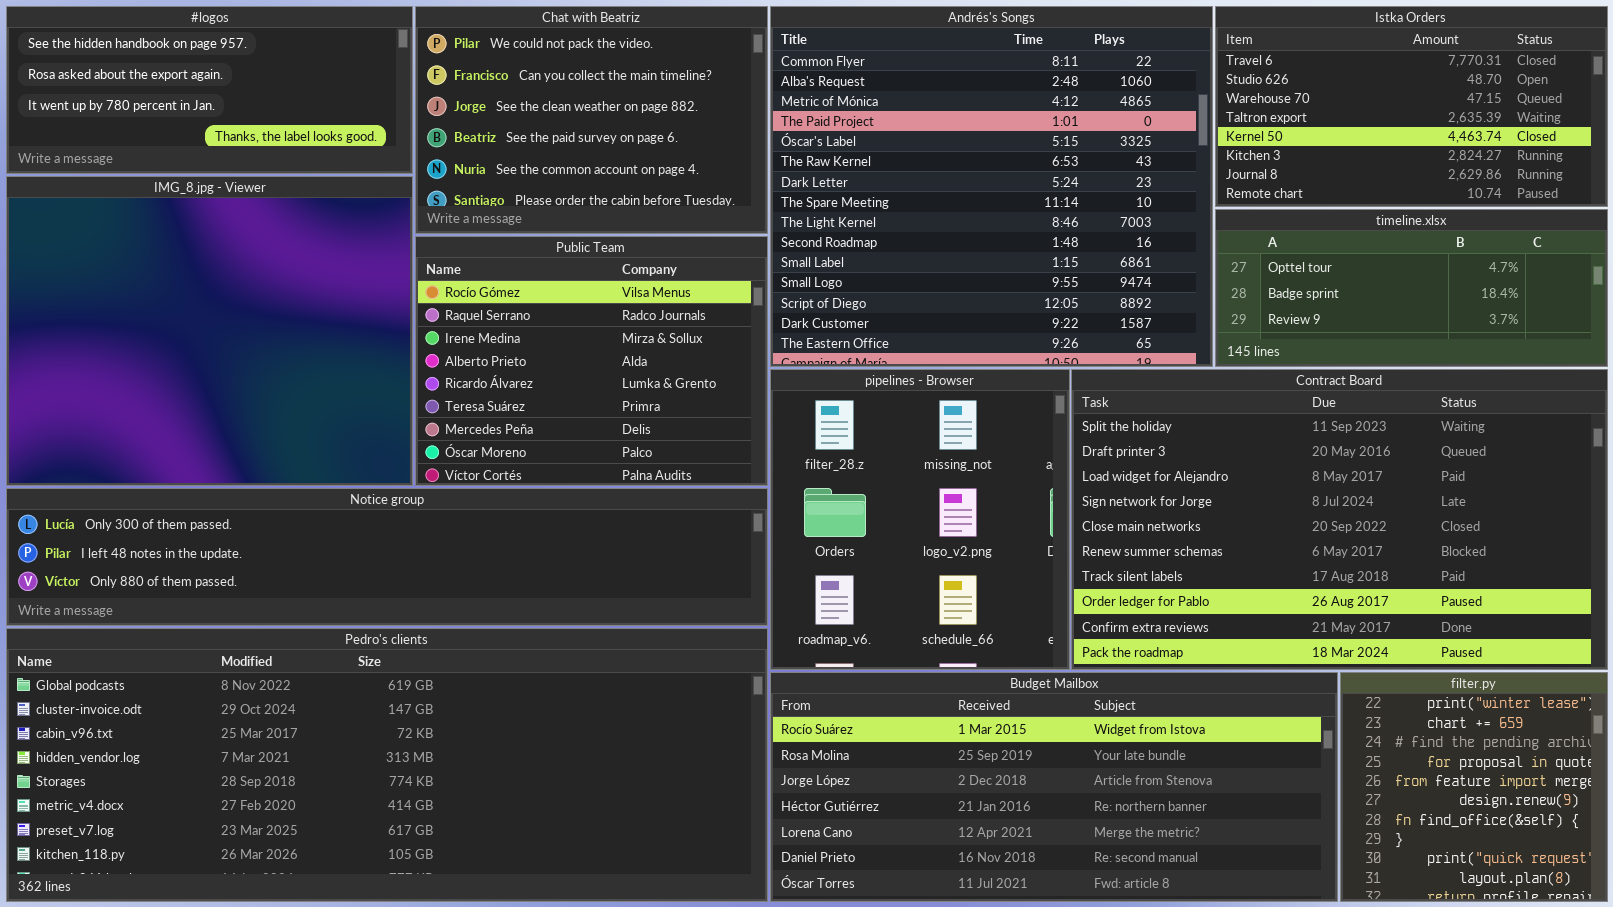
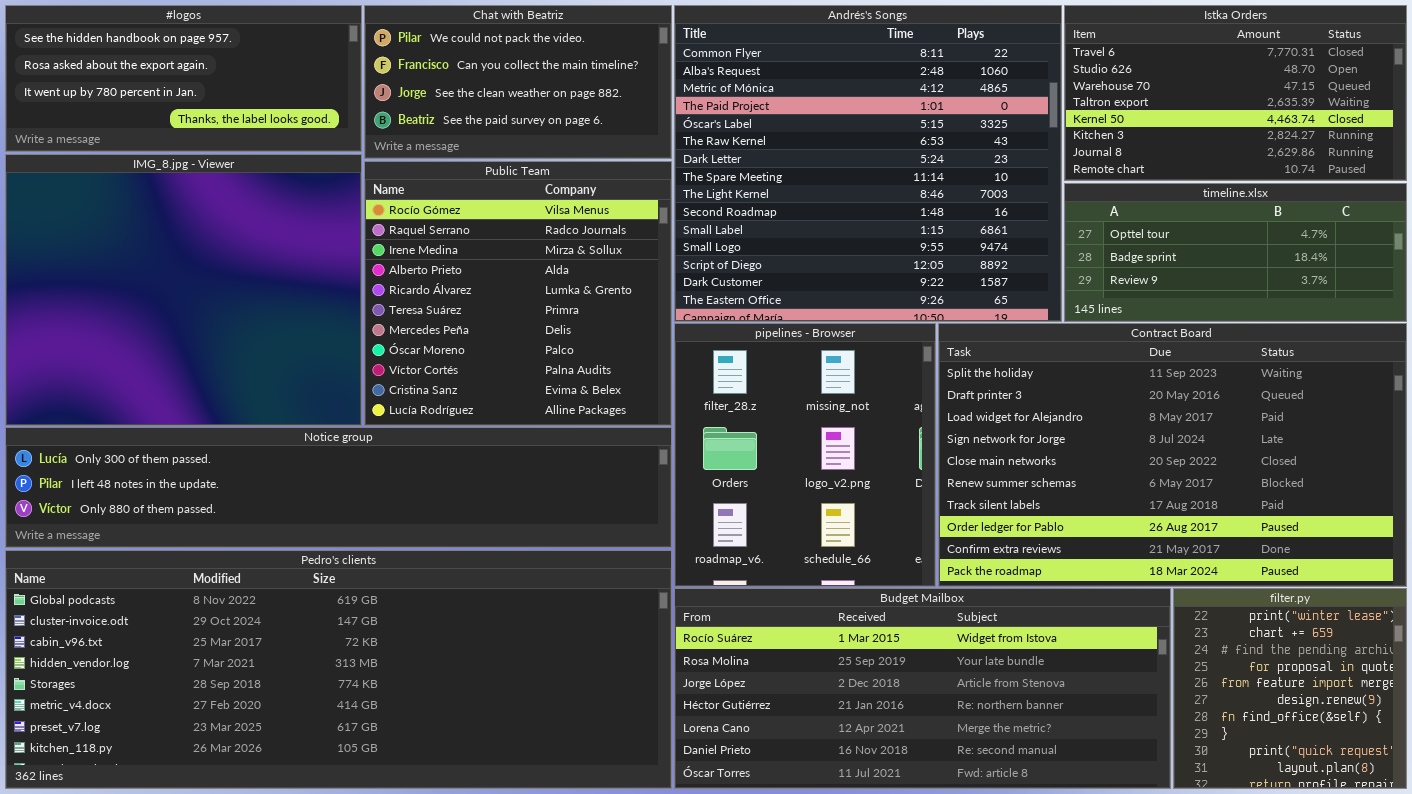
Chat with Beatriz: [415,6,768,234] -> [364,5,672,159], resized
Public Team: [415,236,768,486] -> [364,161,672,426], resized

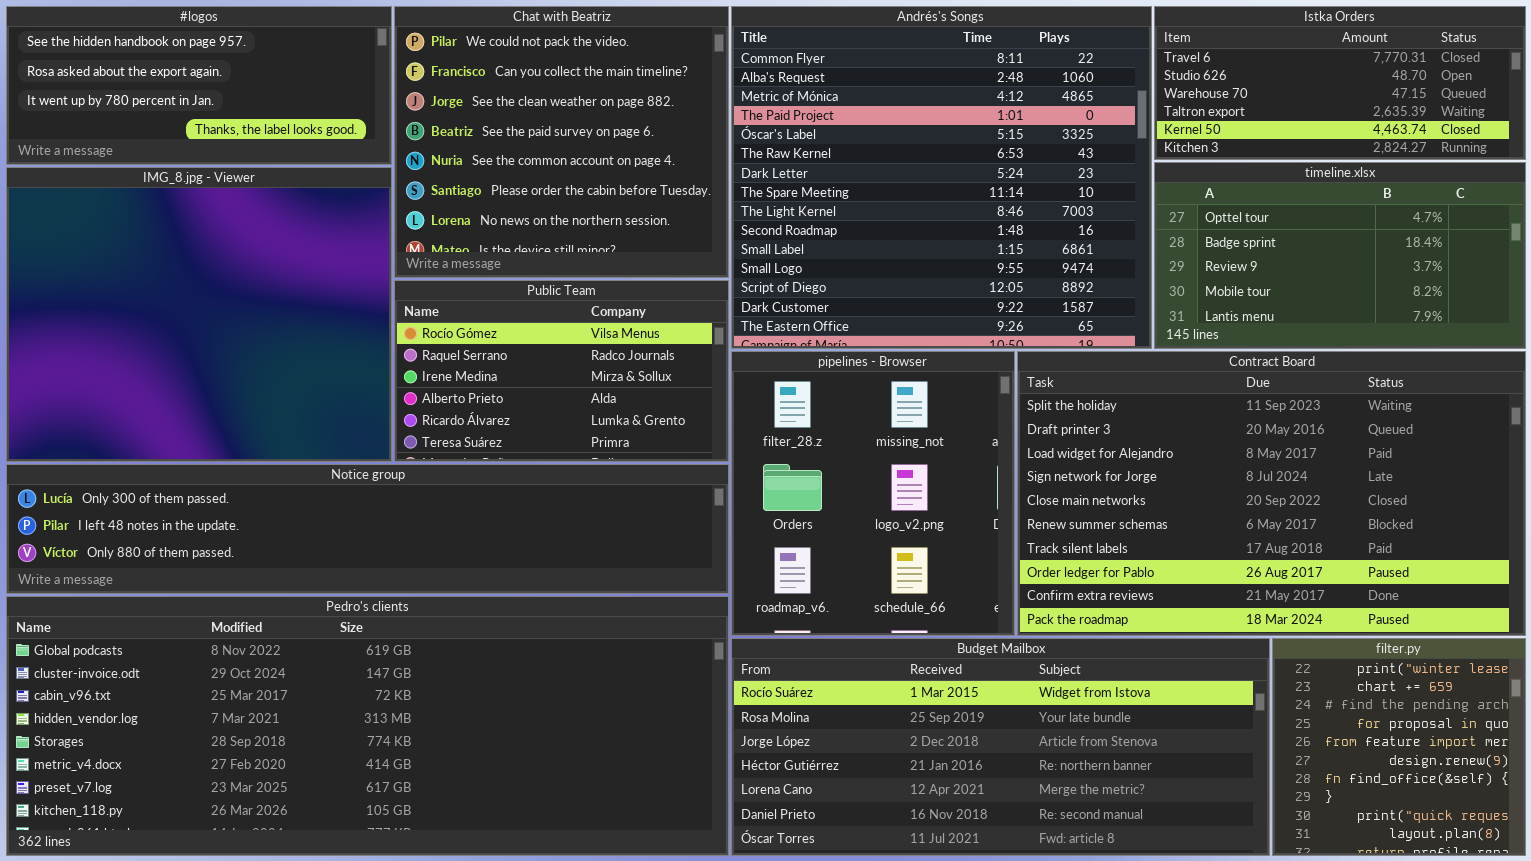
Chat with Beatriz: [364,5,672,159] -> [394,6,729,278], resized
Istka Orders: [1064,5,1407,181] -> [1154,6,1526,160], resized
Public Team: [364,161,672,426] -> [394,280,729,462], resized
timeline.xlsx: [1064,183,1407,322] -> [1154,162,1526,349], resized

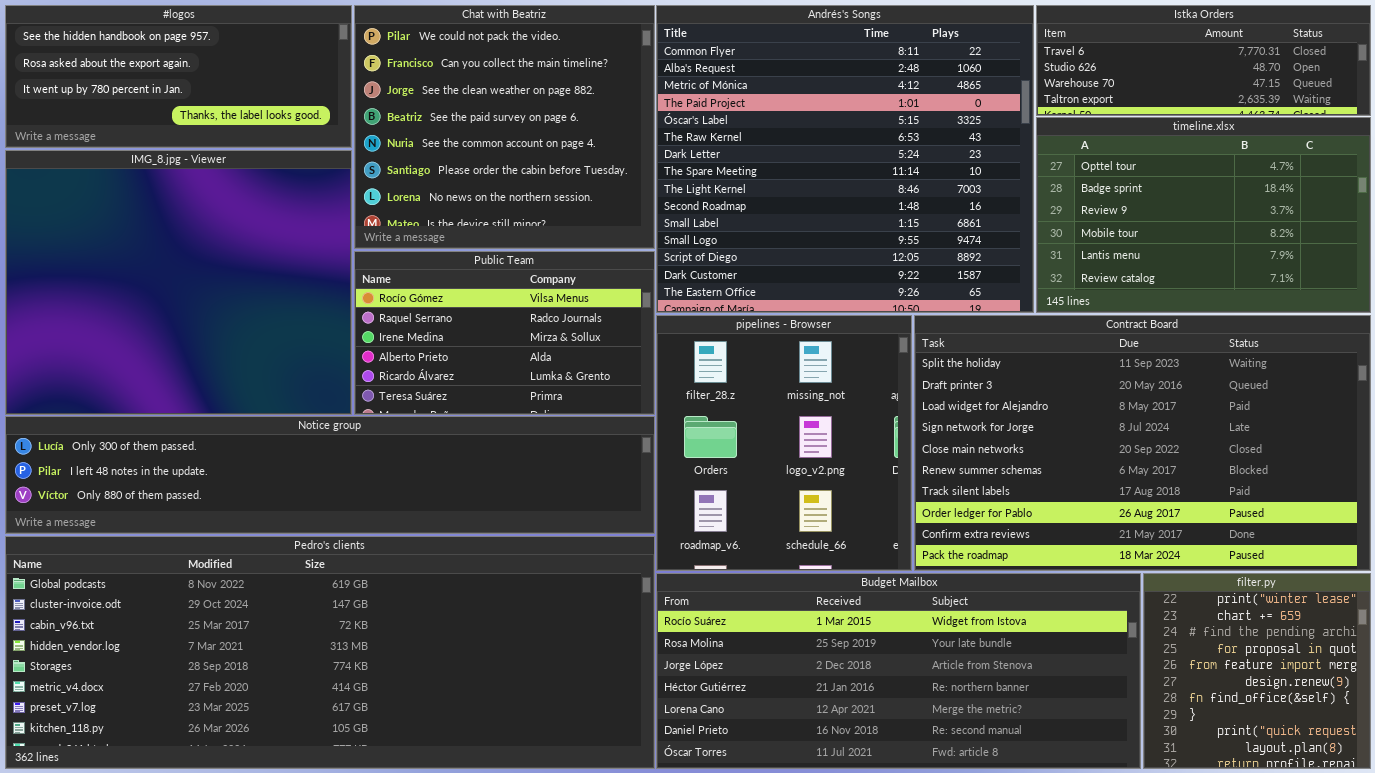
Istka Orders: [1154,6,1526,160] -> [1036,5,1371,116], resized
timeline.xlsx: [1154,162,1526,349] -> [1036,117,1371,313], resized

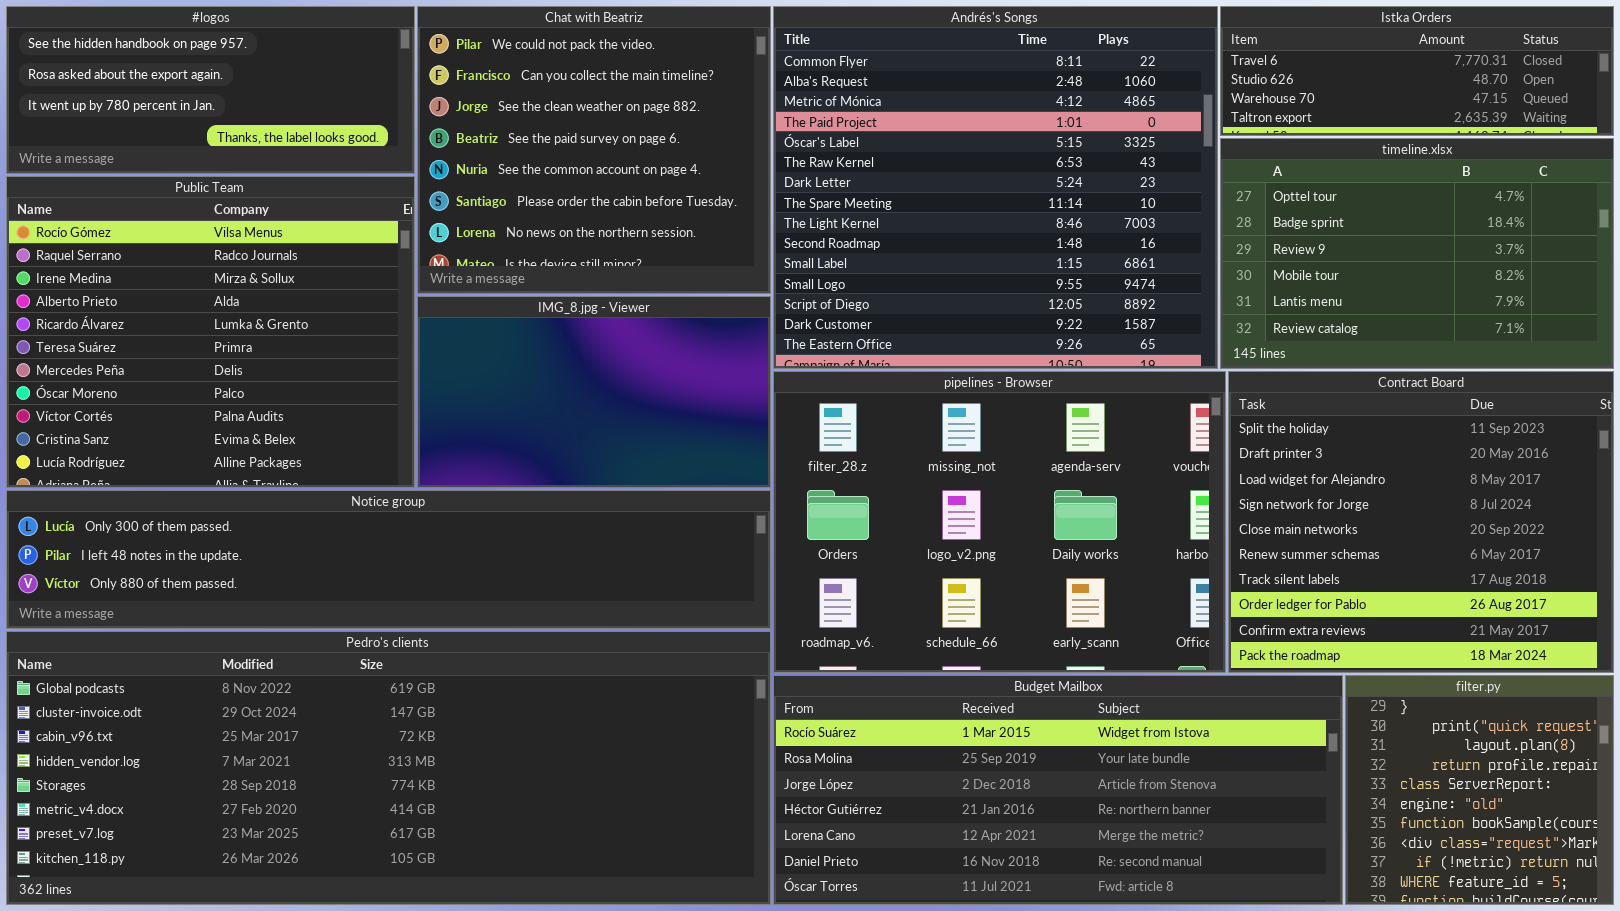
IMG_8.jpg - Viewer: [5,150,352,415] -> [417,296,771,488], moved, resized
Public Team: [354,251,655,415] -> [6,176,415,488], moved, resized
pipelines - Browser: [656,315,912,571] -> [773,371,1226,673], resized
Contract Board: [914,315,1371,571] -> [1228,371,1614,673], resized
filter.py: [1143,573,1371,769] -> [1345,675,1614,905], scrolled down 7 rows

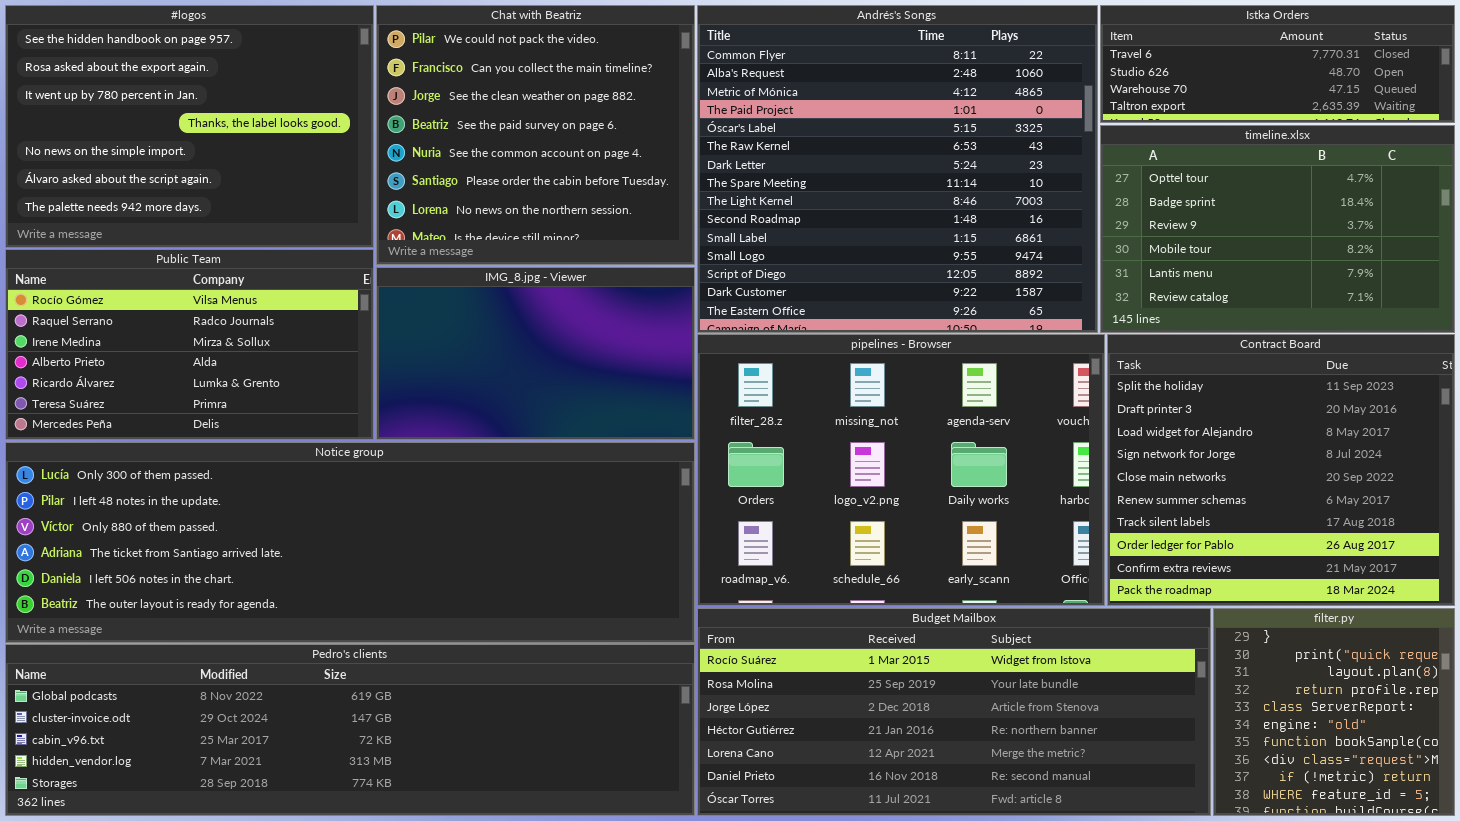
#logos: [6,6,415,174] -> [5,5,374,248], resized
Public Team: [6,176,415,488] -> [5,249,374,440], resized
Notice group: [6,490,771,629] -> [5,442,695,643], resized
Pedro's clients: [6,631,771,905] -> [5,644,695,816], resized

